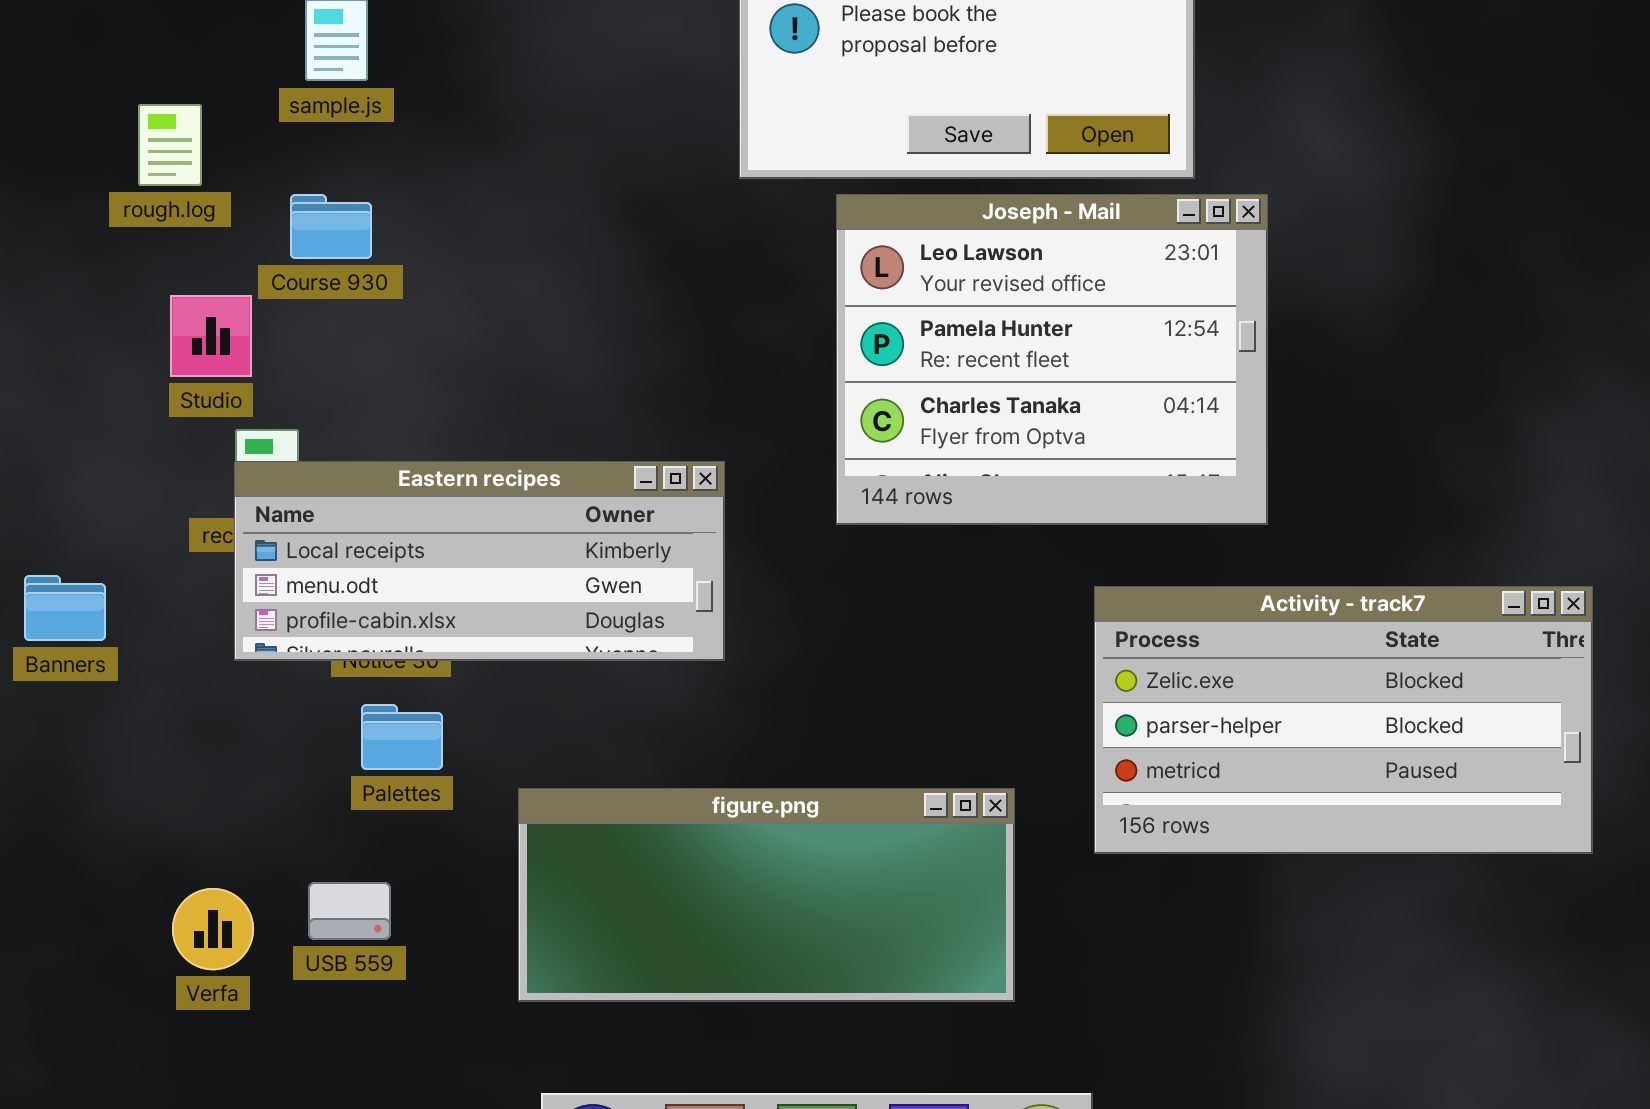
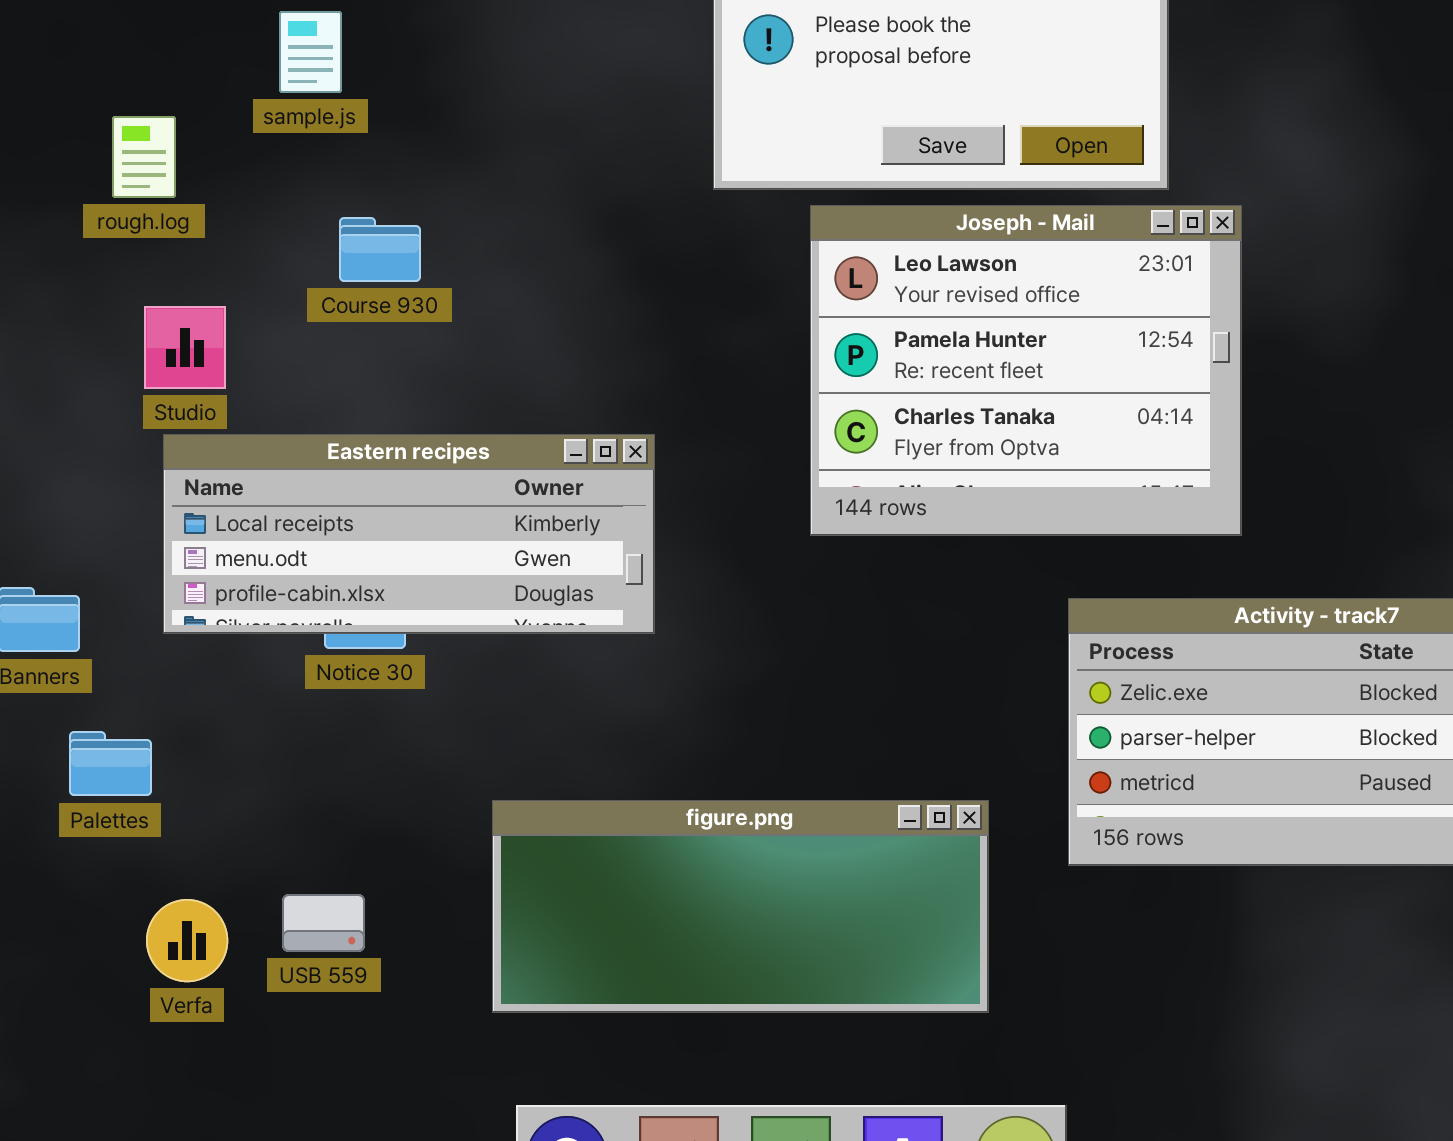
Course 930: [290,194,372,259] -> [339,217,421,282], moved
Eastern recipes: [234,461,725,661] -> [163,434,655,634], moved
Palettes: [361,704,443,770] -> [69,731,152,796], moved

